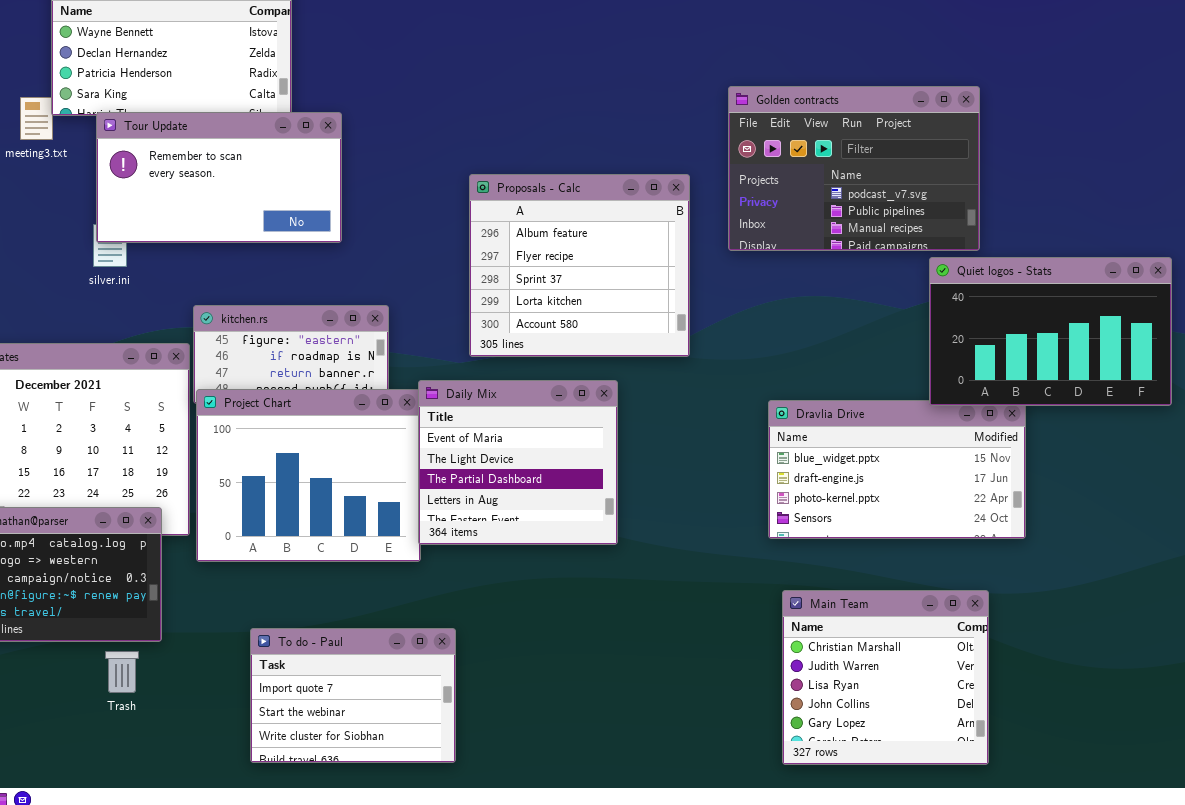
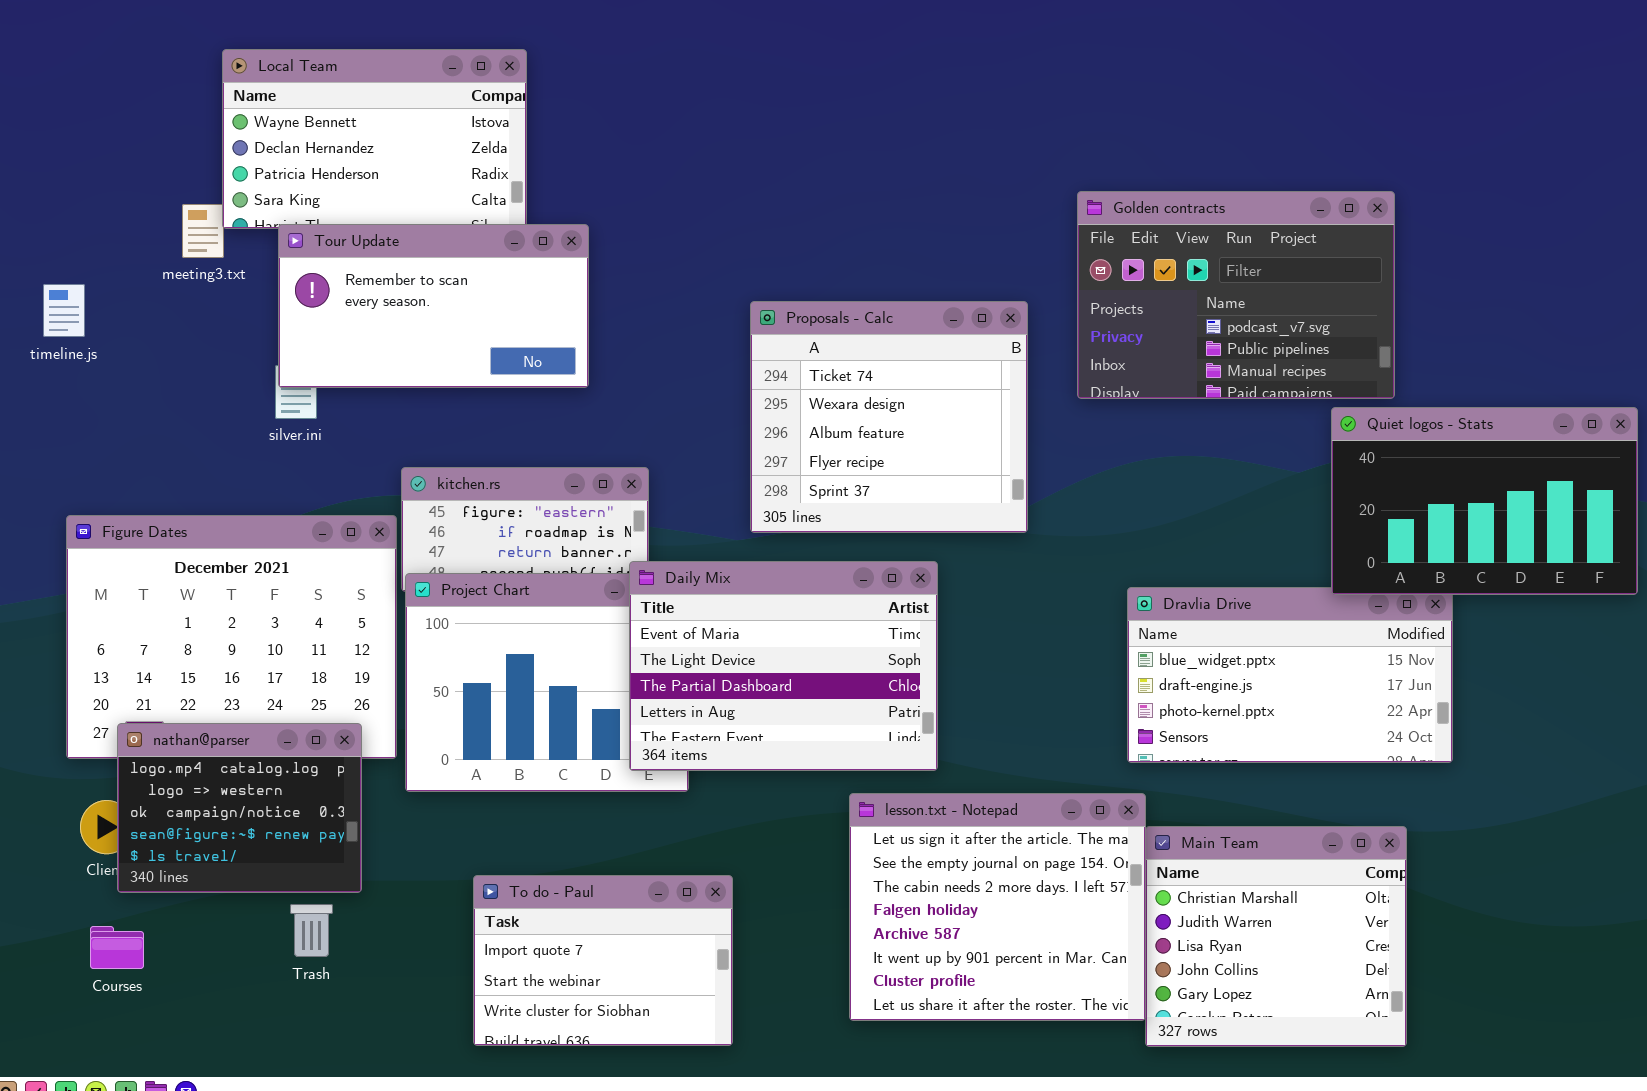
Proposals - Calc: [469,174,690,357] -> [750,301,1028,533], scrolled up 2 rows
Daily Mix: [418,380,618,545] -> [629,561,938,771], resized
lesson.txt - Notepad: none -> [849,793,1146,1021], opened

